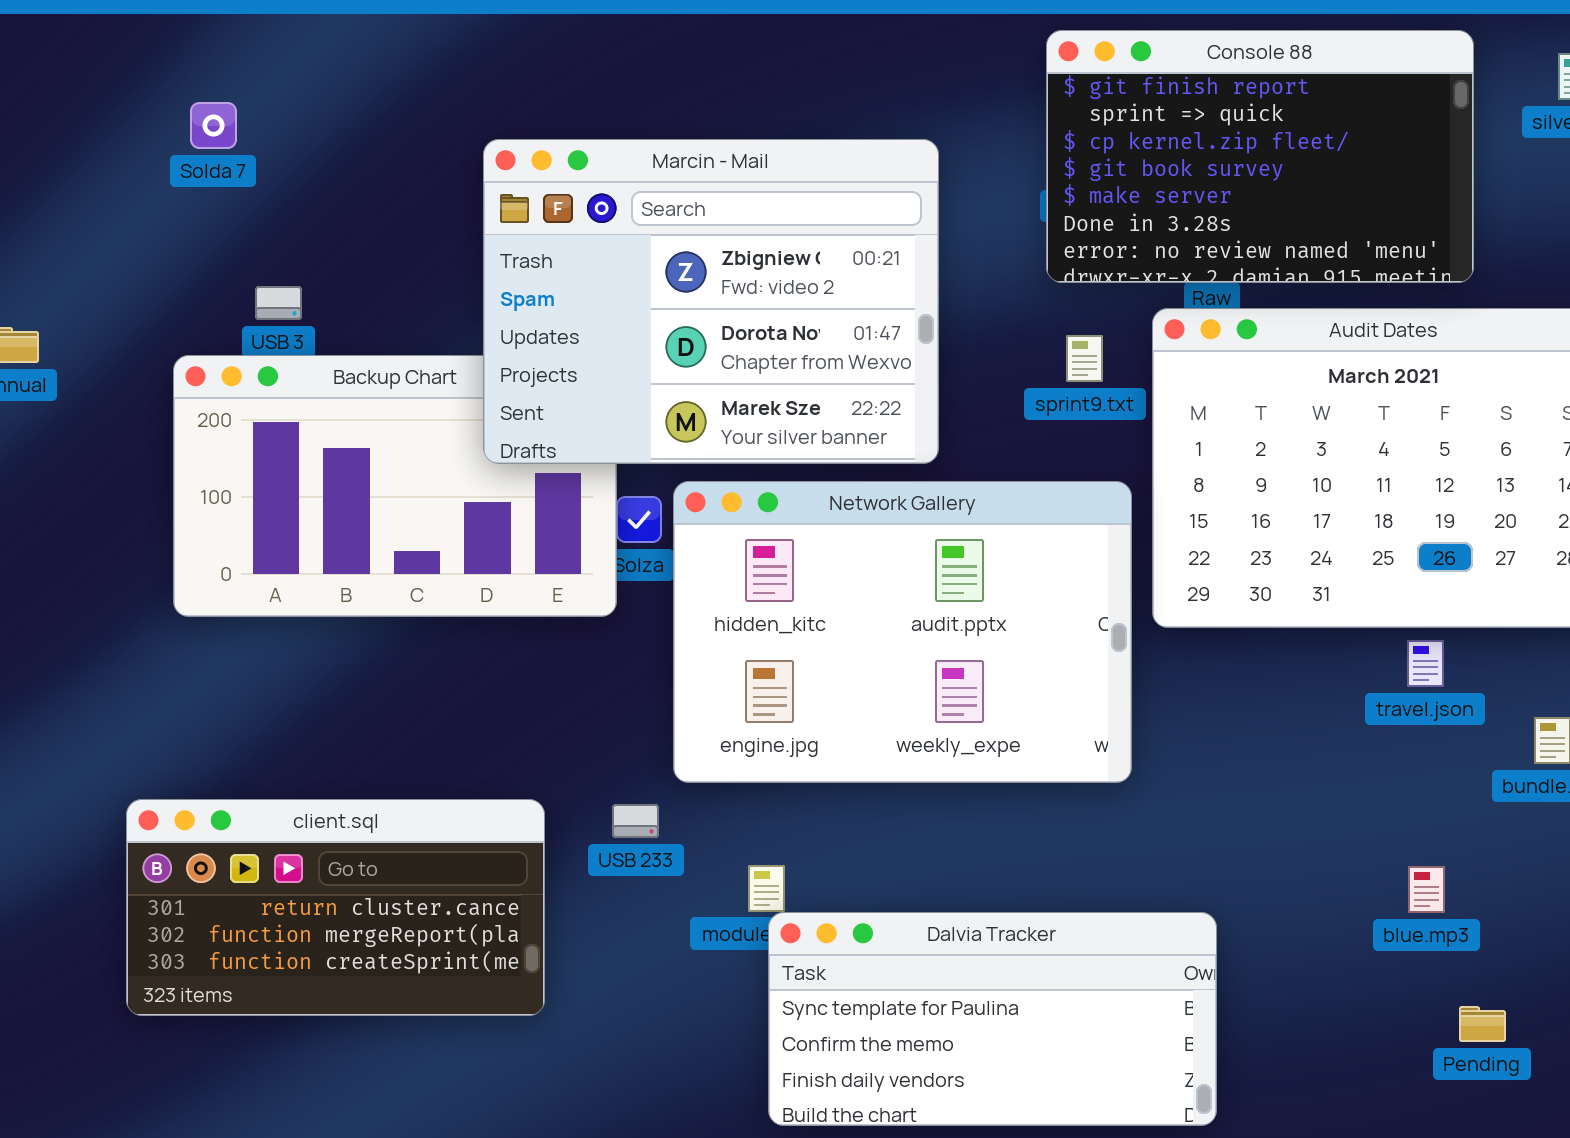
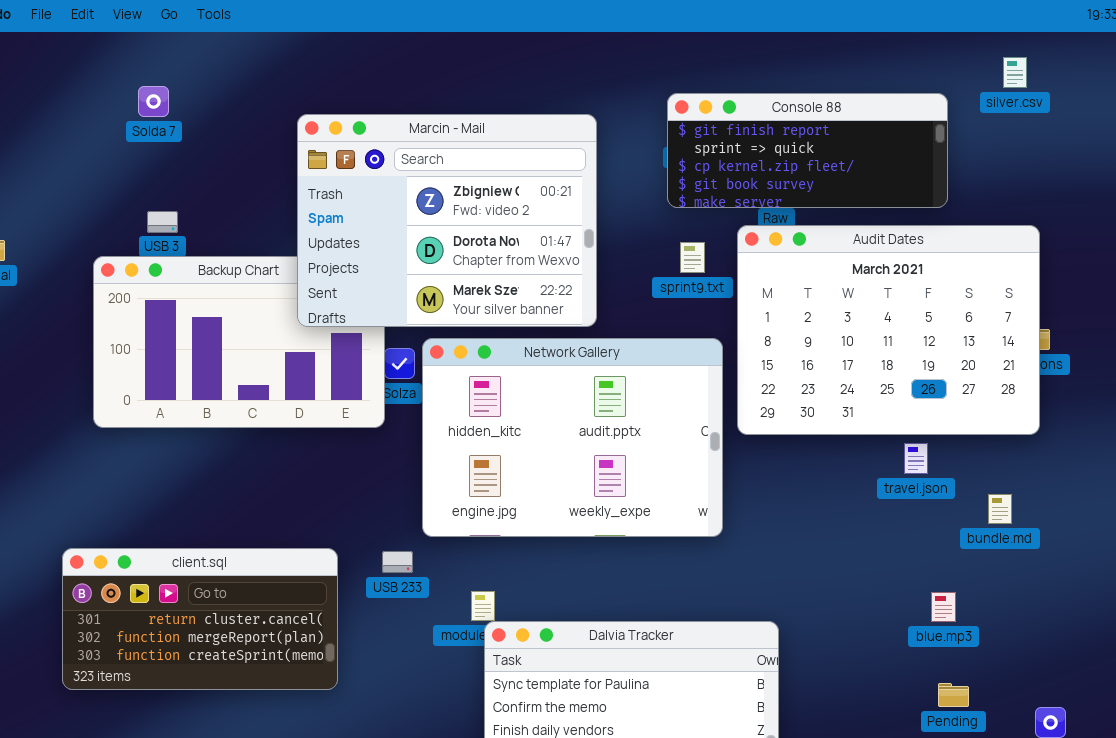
Console 88: [1046,30,1474,283] -> [667,93,948,208], resized
Solda 7: [190,102,237,149] -> [138,86,169,117], moved
blue.mp3: [1408,866,1445,913] -> [931,592,956,622], moved

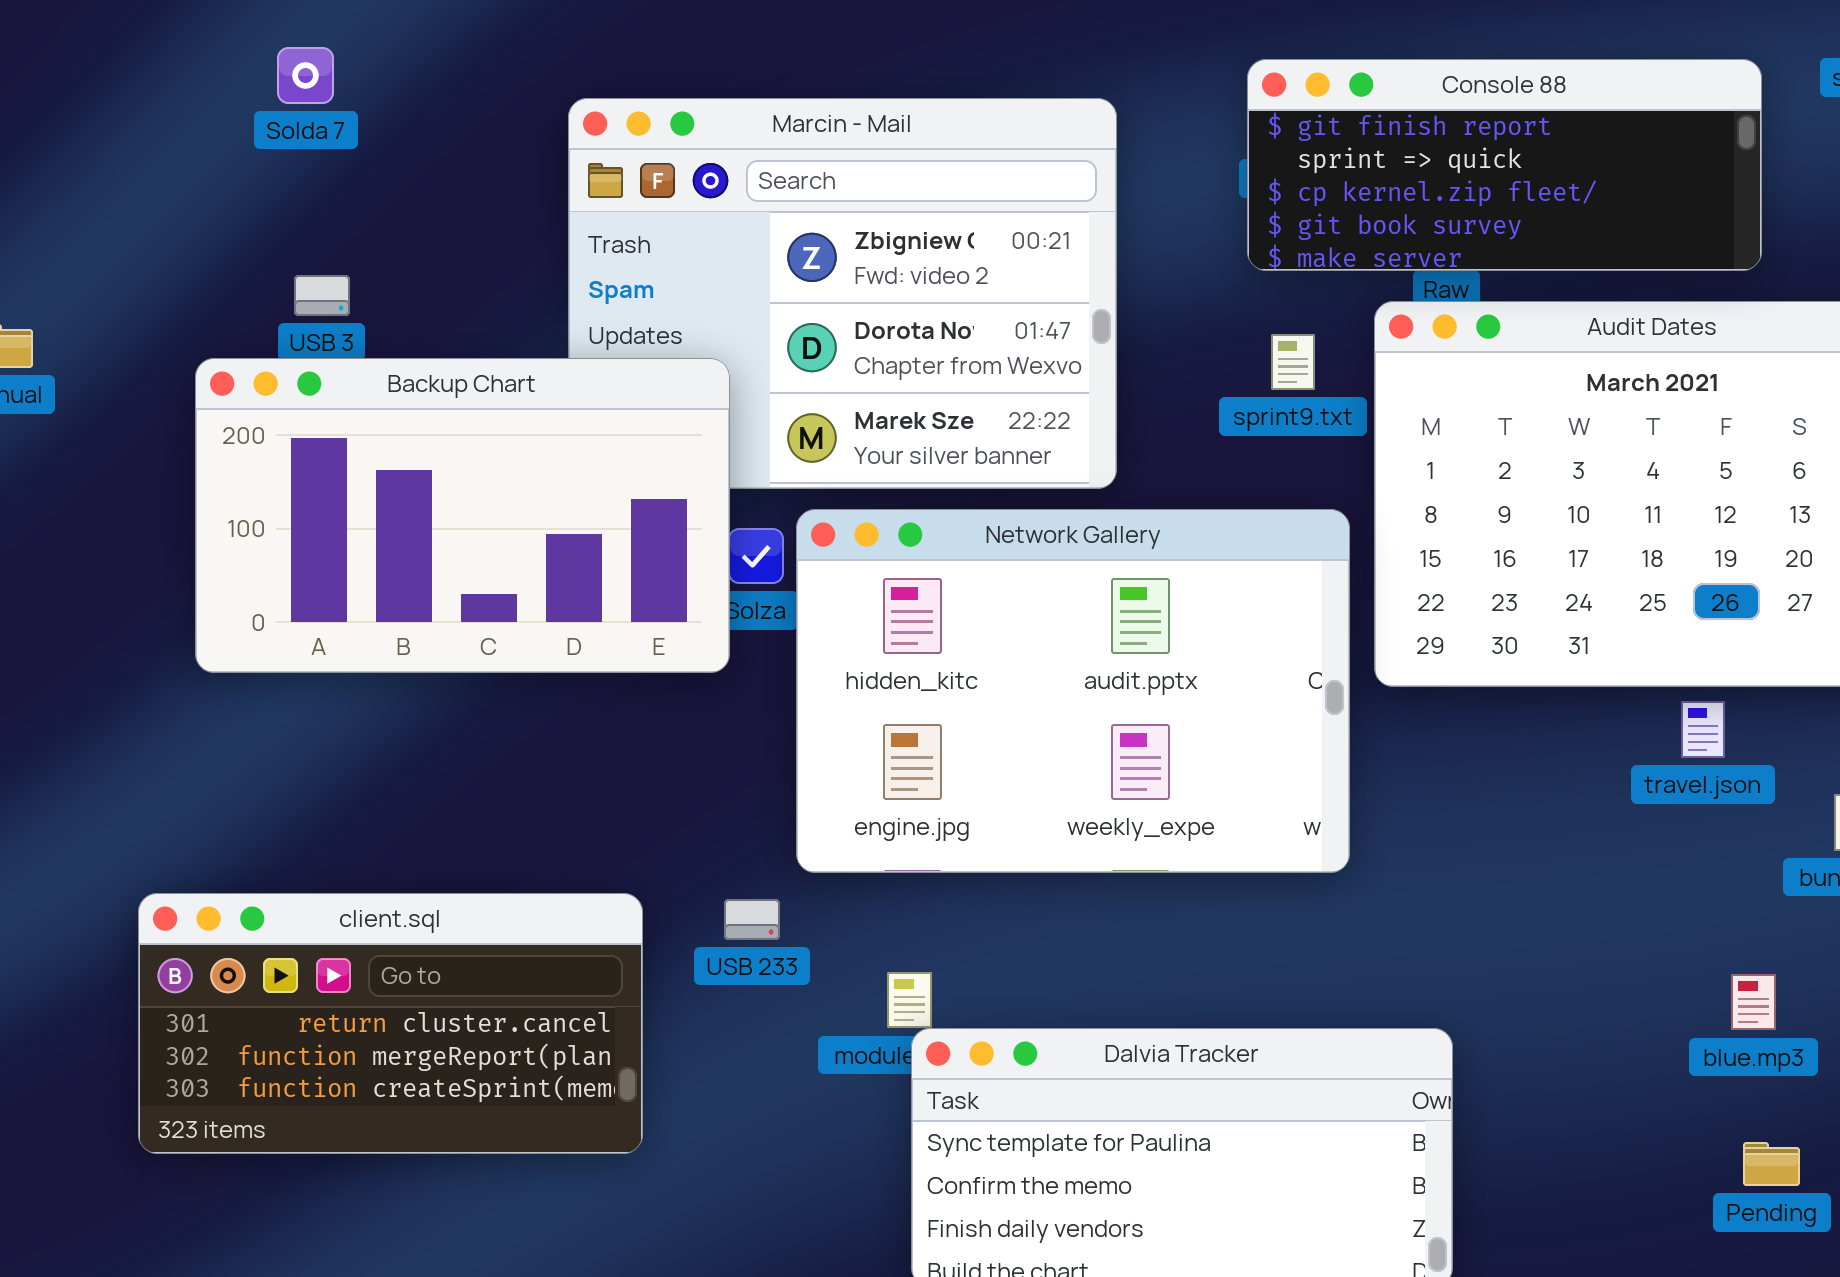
Backup Chart: [93,256,385,428] -> [195,358,730,673], raised

